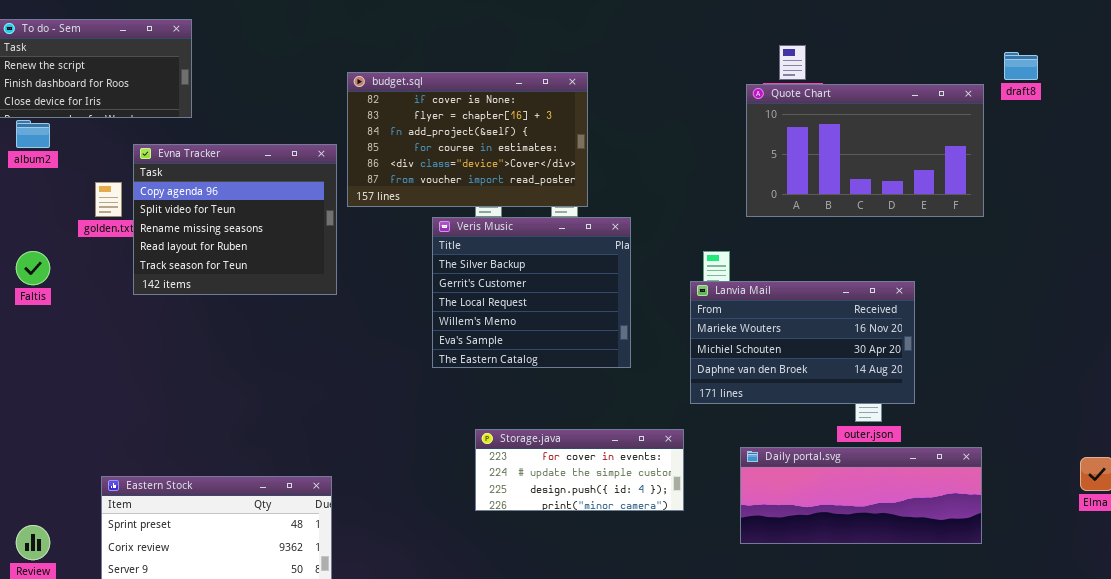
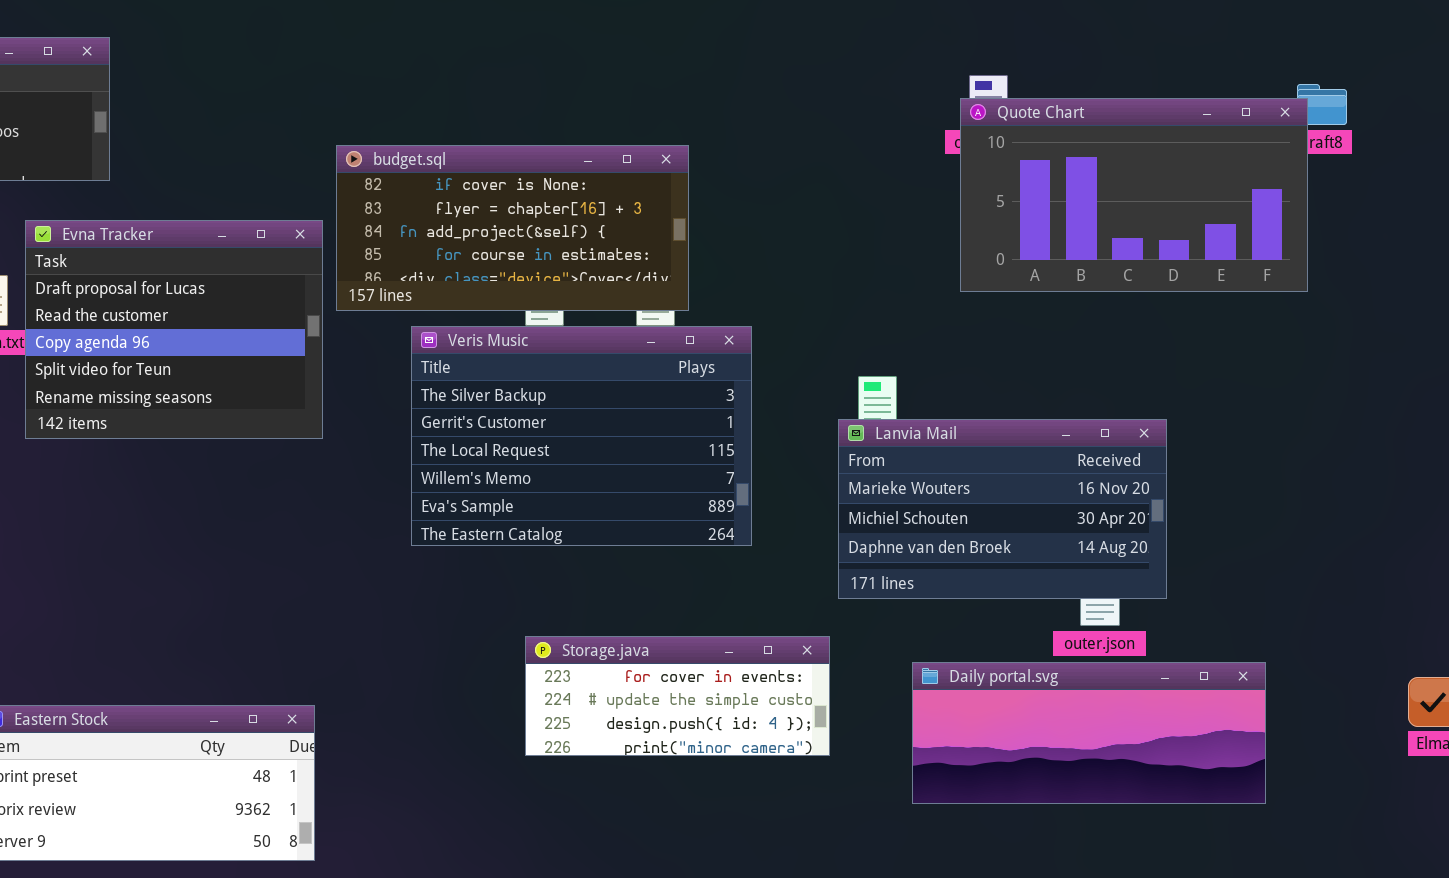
budget.sql: [347,72,588,207] -> [336,145,689,311], resized
Quote Chart: [746,84,984,217] -> [960,98,1308,292], moved
Evna Tracker: [133,144,337,295] -> [25,220,323,439], scrolled up 2 rows
Veris Music: [432,217,631,368] -> [411,326,752,546], resized

